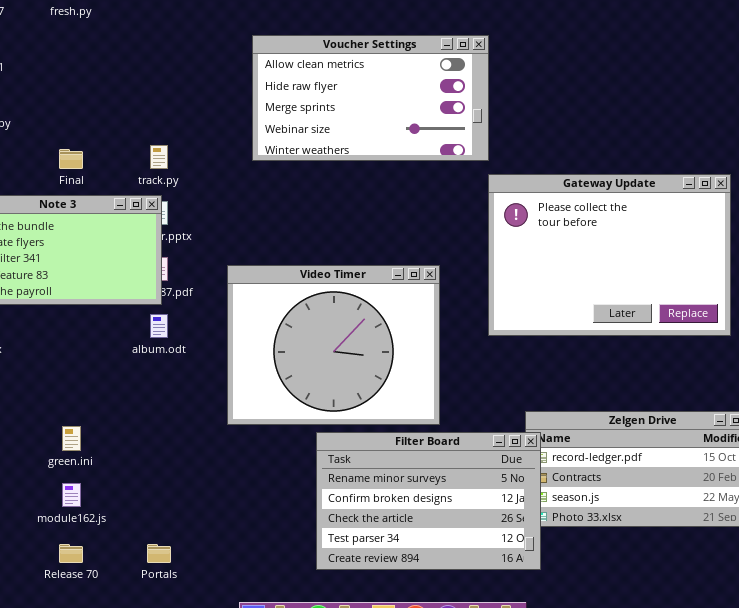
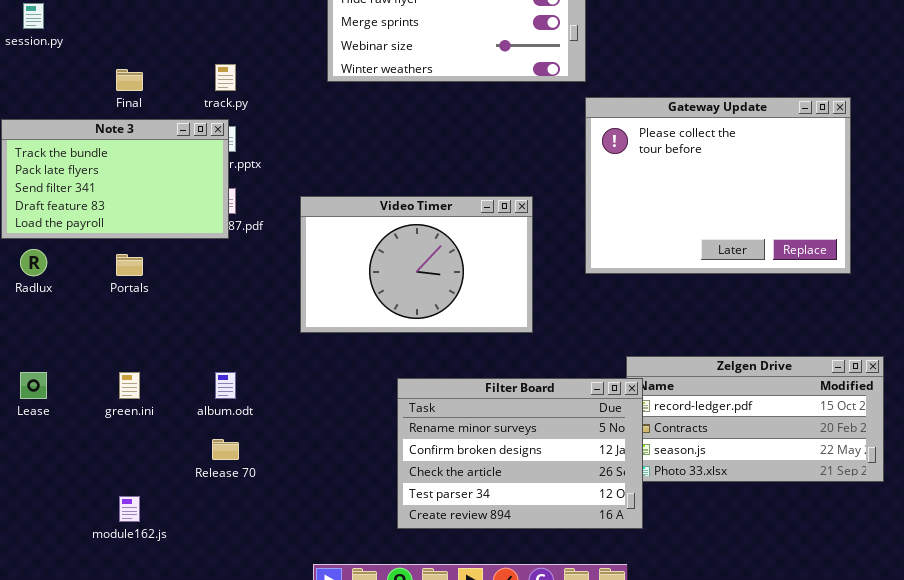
Video Timer: [227,265,440,425] -> [300,196,533,333], resized
album.odt: [150,314,168,338] -> [215,372,236,399], moved
module162.js: [62,483,81,507] -> [119,496,140,522], moved
Release 70: [59,544,83,563] -> [212,439,239,460], moved
Portals: [147,544,171,563] -> [116,254,143,276], moved

